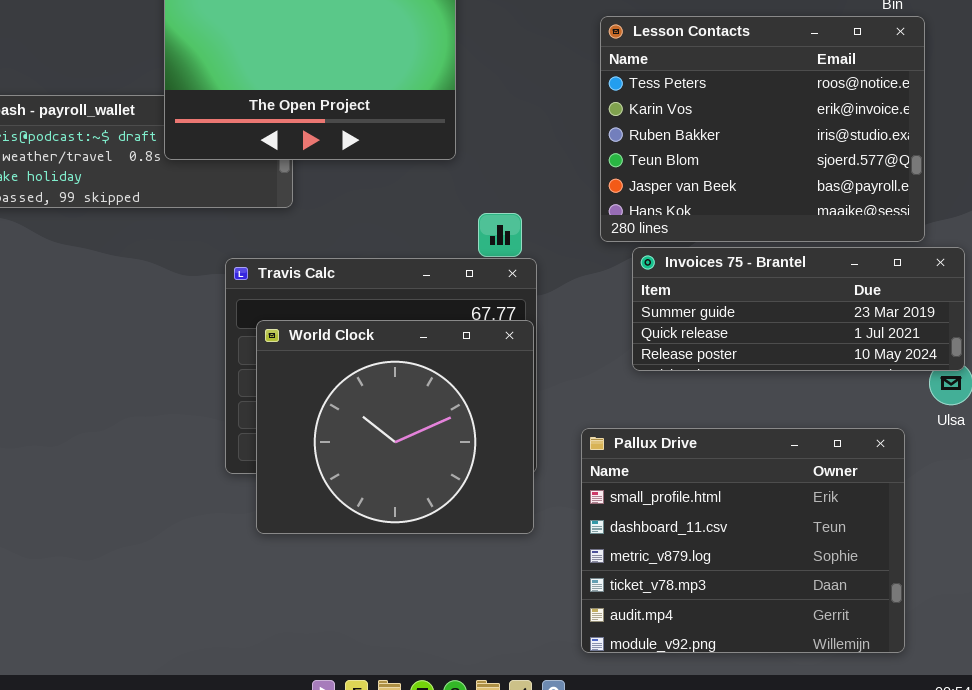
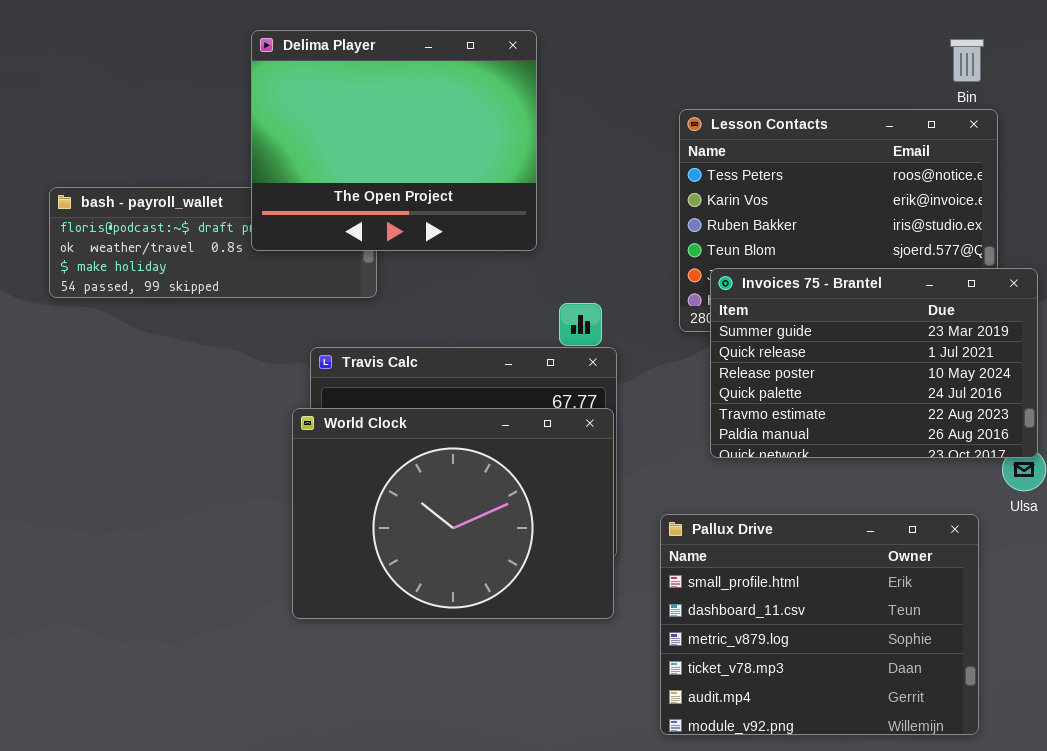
Invoices 75 - Brantel: [632,247,965,371] -> [710,268,1038,458], resized
World Clock: [256,320,534,534] -> [292,408,614,619], resized

